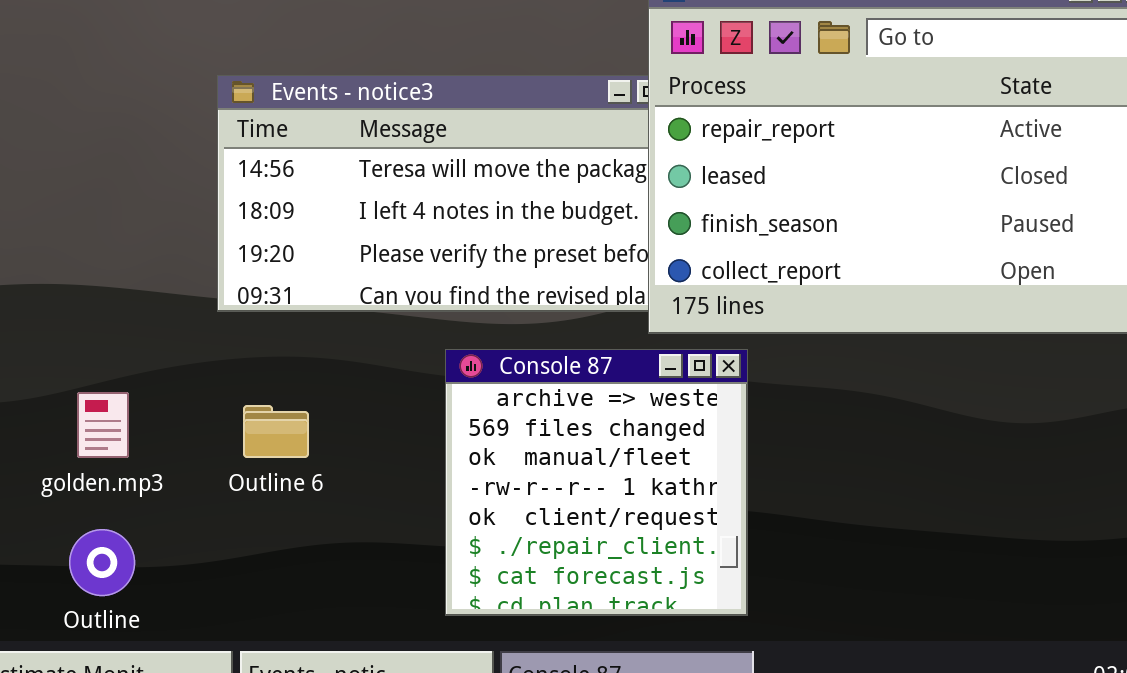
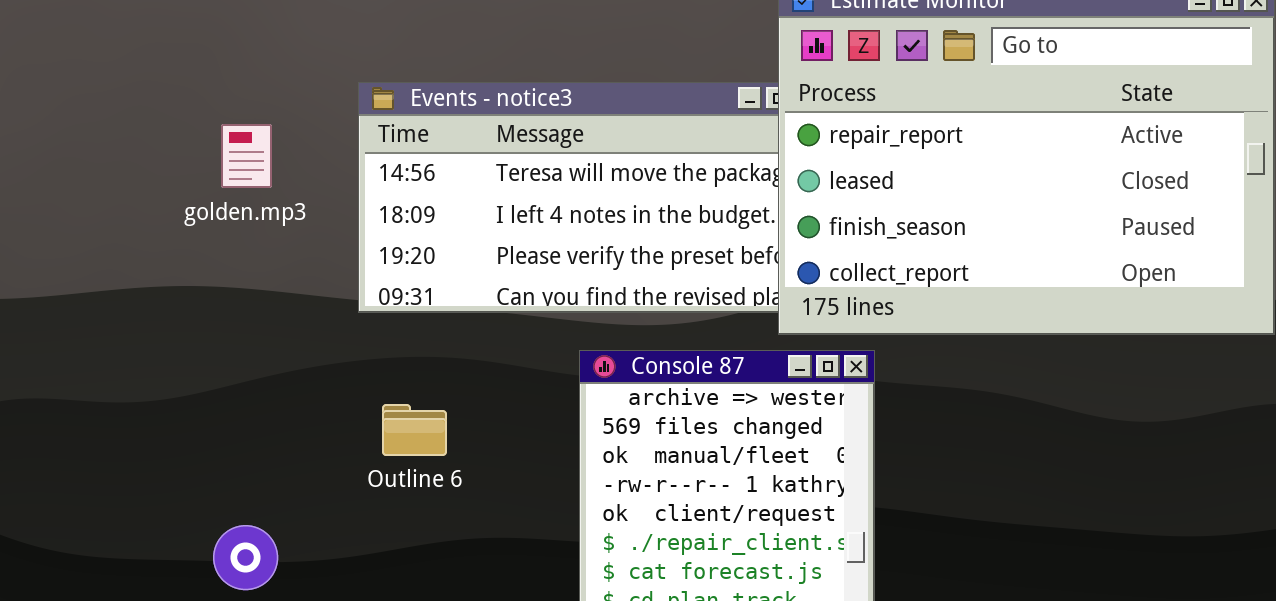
golden.mp3: [77,392,129,458] -> [221,124,272,188], moved

